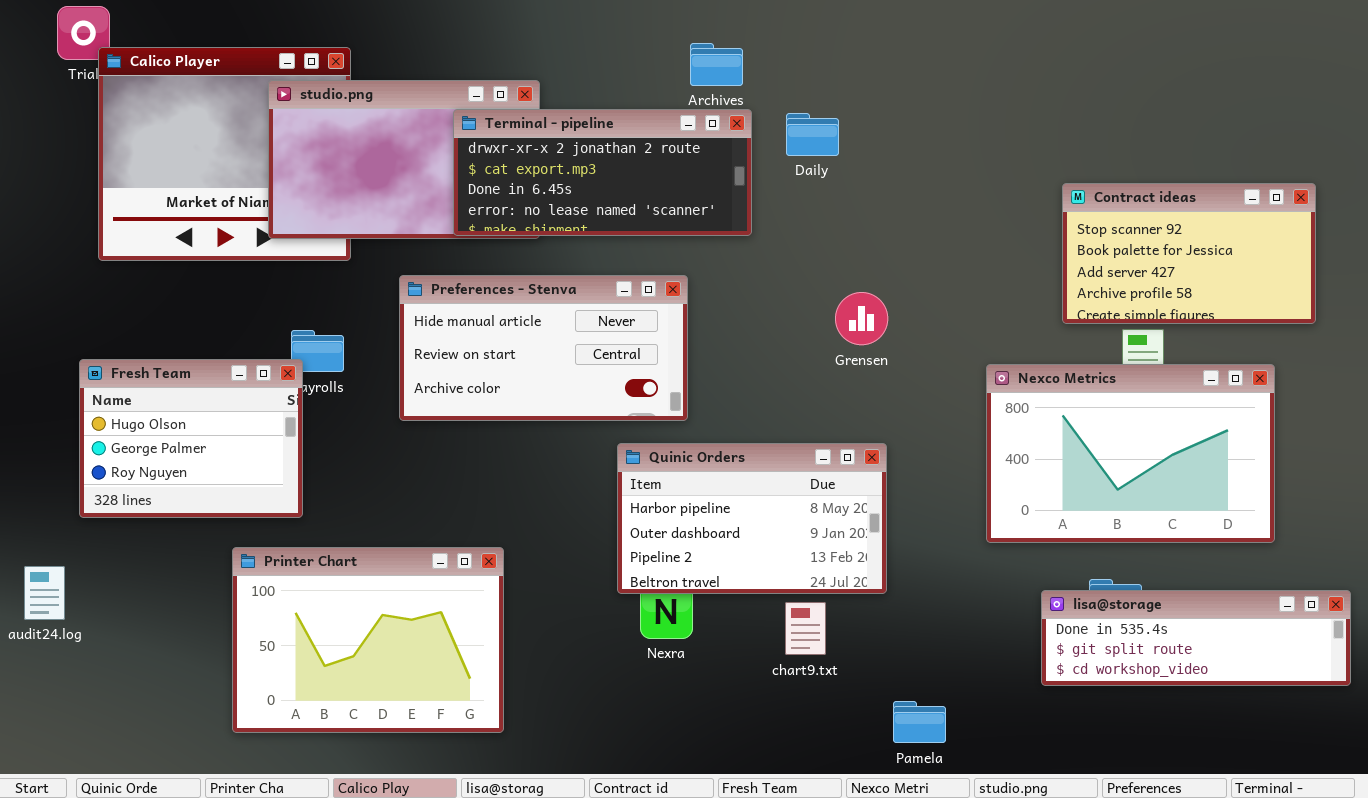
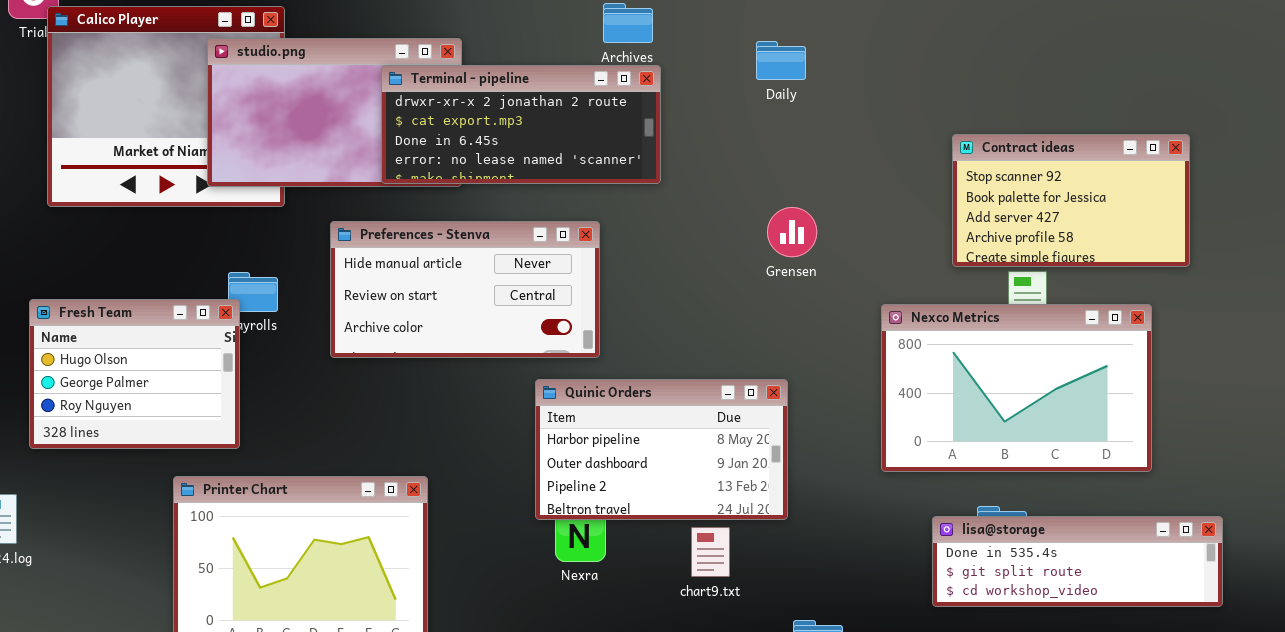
Daily: [786,113,839,156] -> [756,41,806,80], moved
Grensen: [835,292,888,345] -> [767,207,817,257], moved

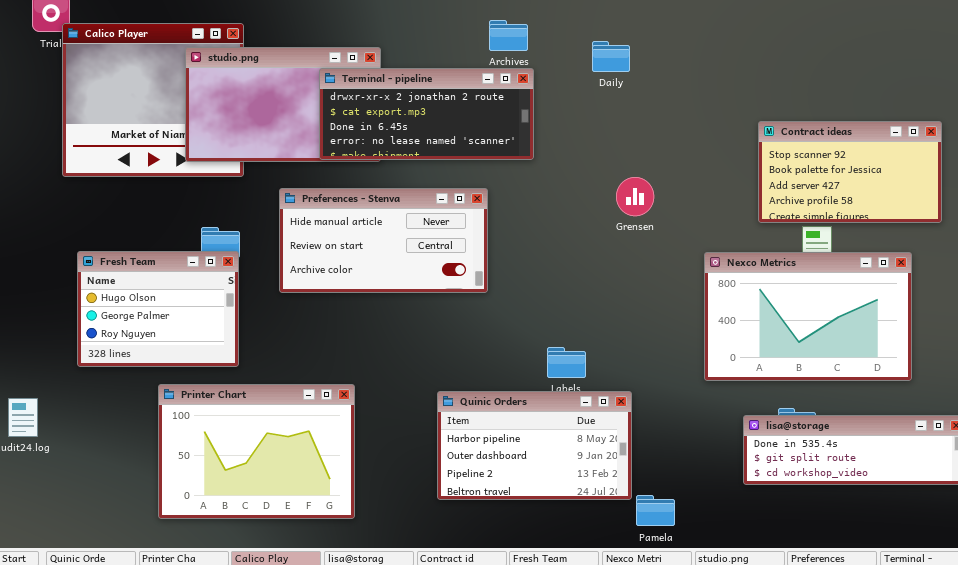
Daily: [756,41,806,80] -> [592,41,630,72], moved
Fresh Team: [29,299,240,449] -> [77,251,239,367], moved
Quinic Orders: [535,379,788,520] -> [437,391,632,500], moved

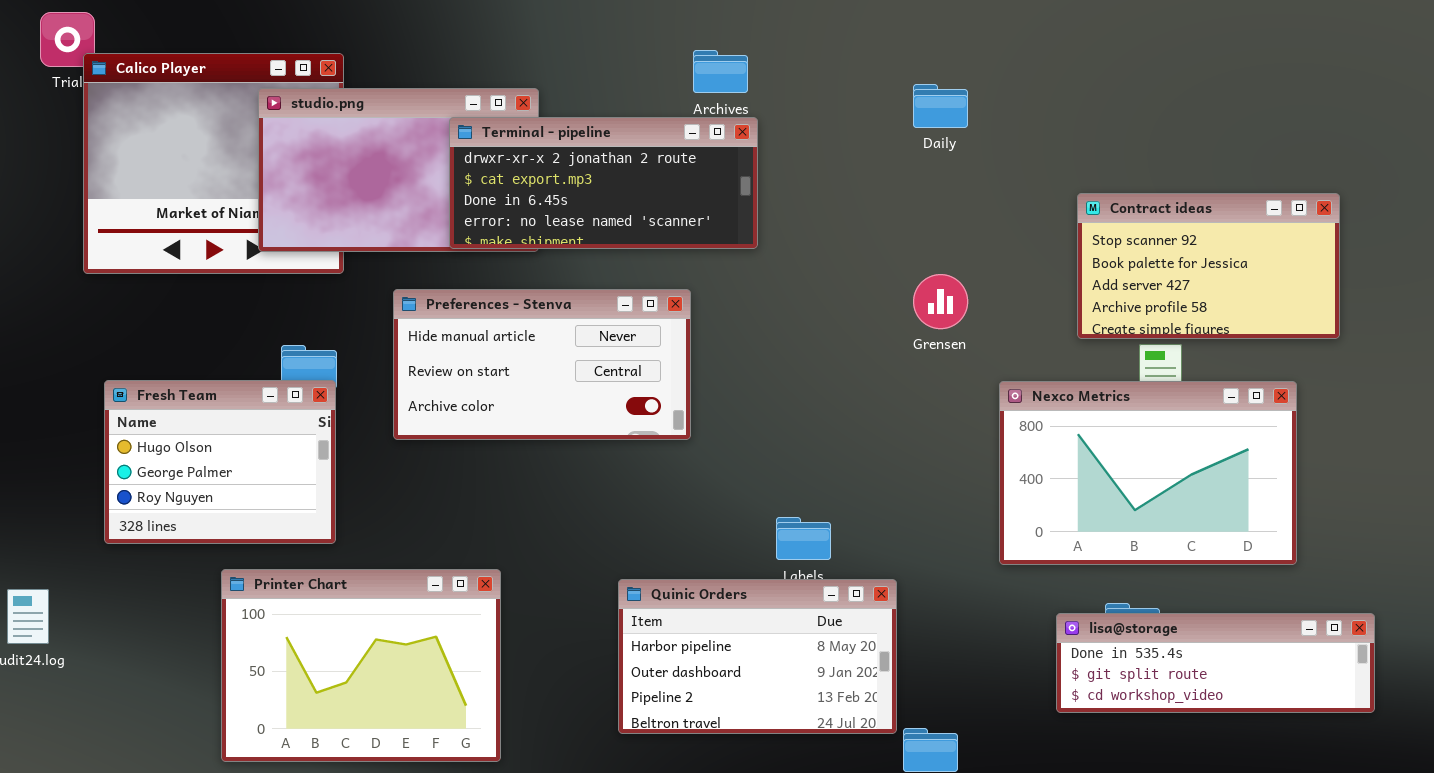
Daily: [592,41,630,72] -> [913,84,968,128], moved
Grensen: [616,177,654,216] -> [913,274,968,329], moved

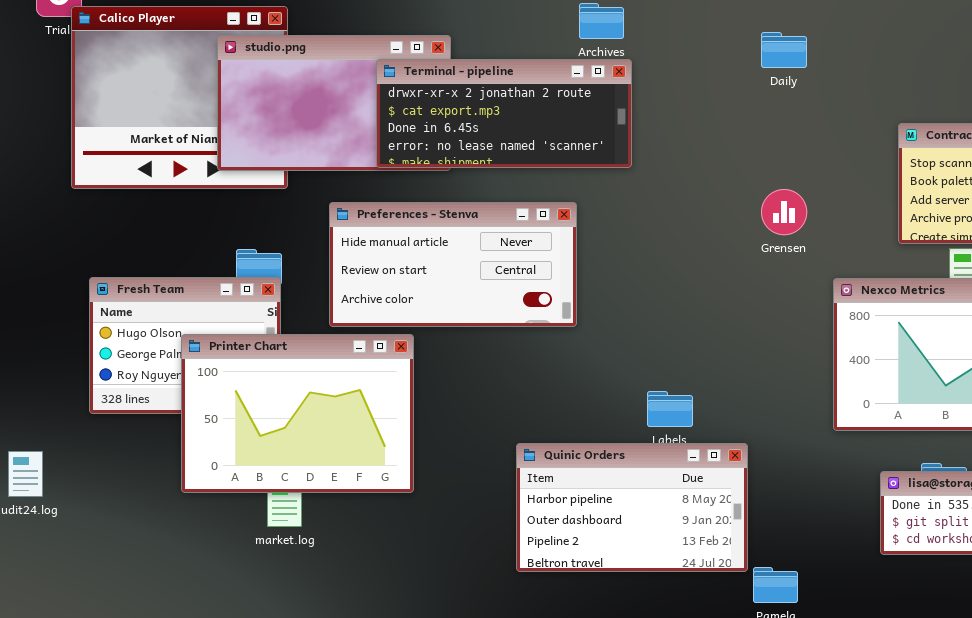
Printer Chart: [221,569,501,762] -> [181,334,414,493], moved

